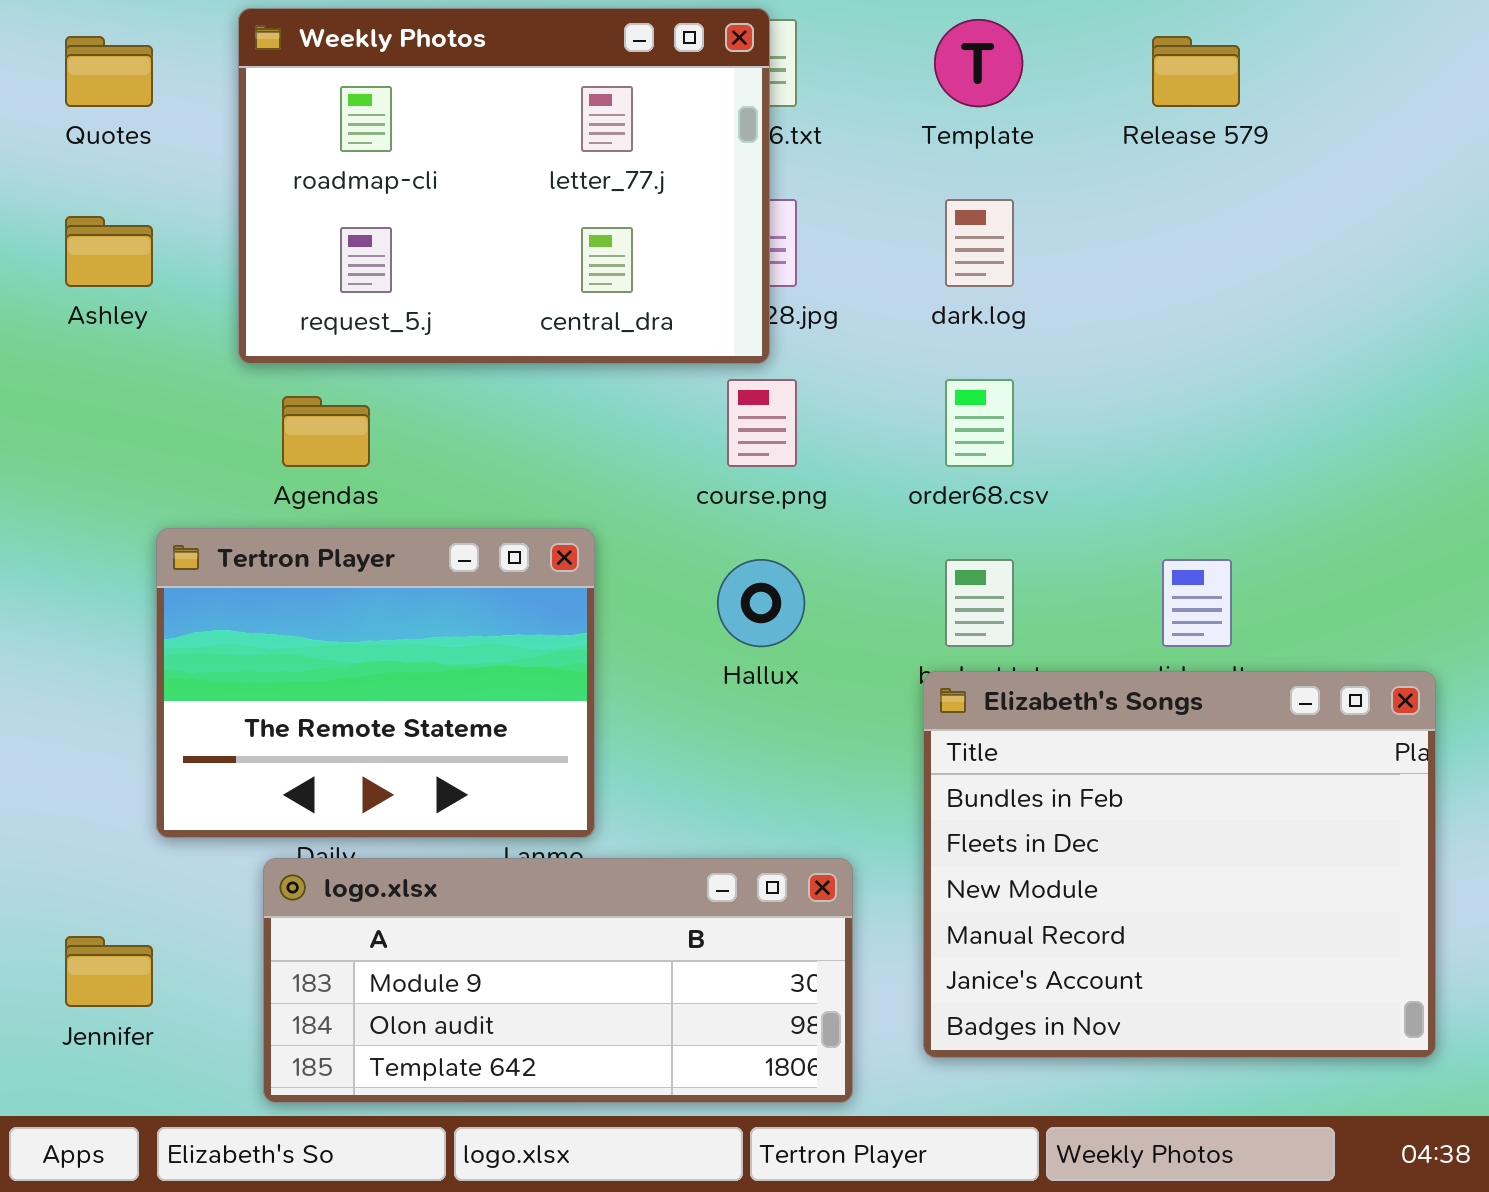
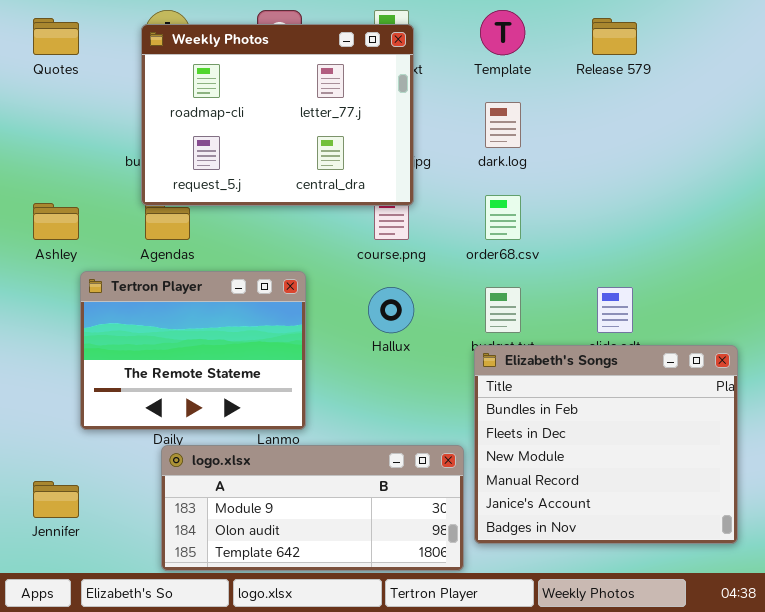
Weekly Photos: [238,8,770,364] -> [141,24,414,206], moved
Ashley: [65,216,153,287] -> [33,203,79,240], moved
logo.xlsx: [263,858,853,1103] -> [161,445,464,571], moved

